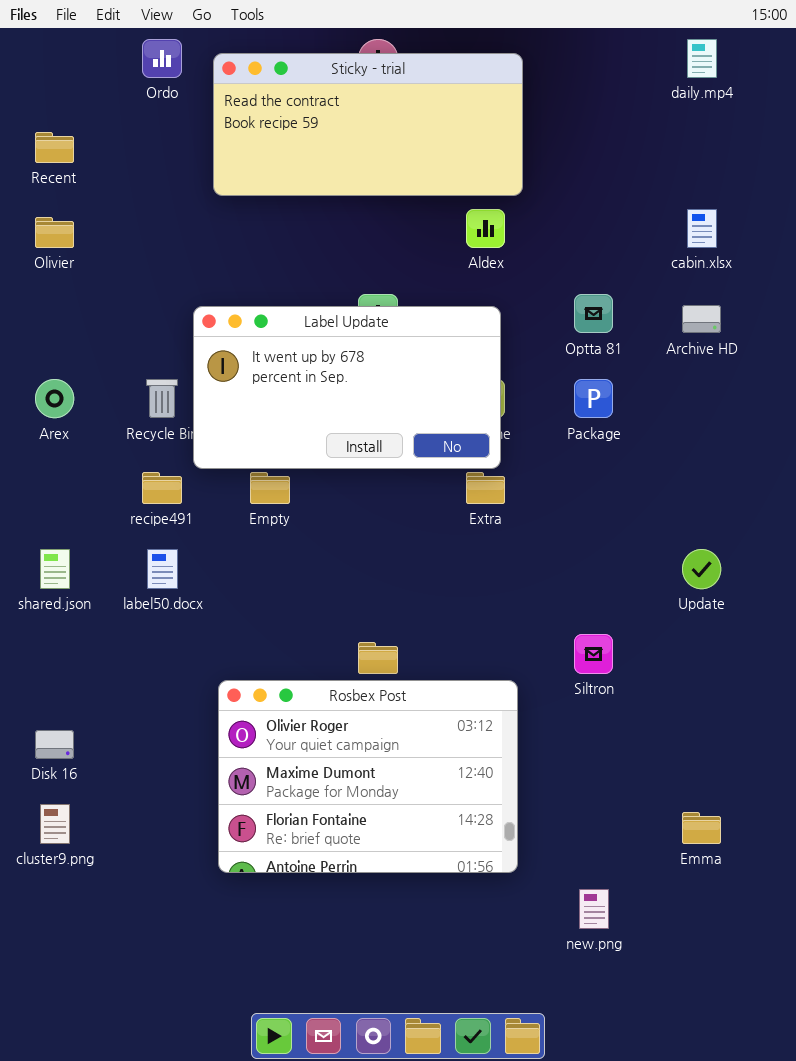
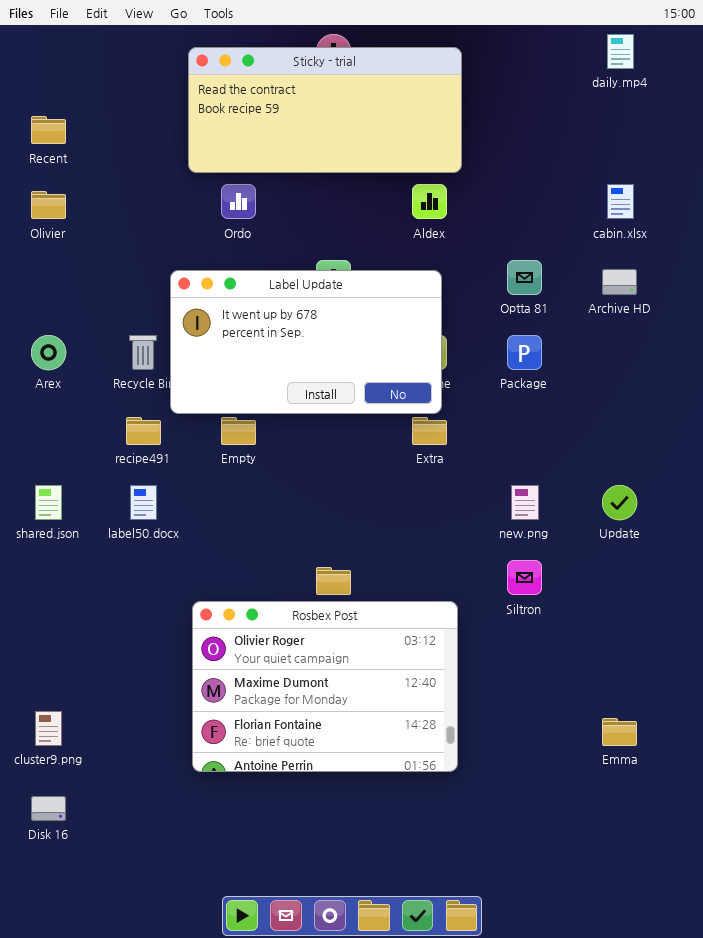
Ordo: [142,39,182,78] -> [221,184,256,219], moved
Disk 16: [35,730,74,759] -> [31,796,66,821], moved
new.png: [579,889,609,929] -> [511,485,539,520], moved

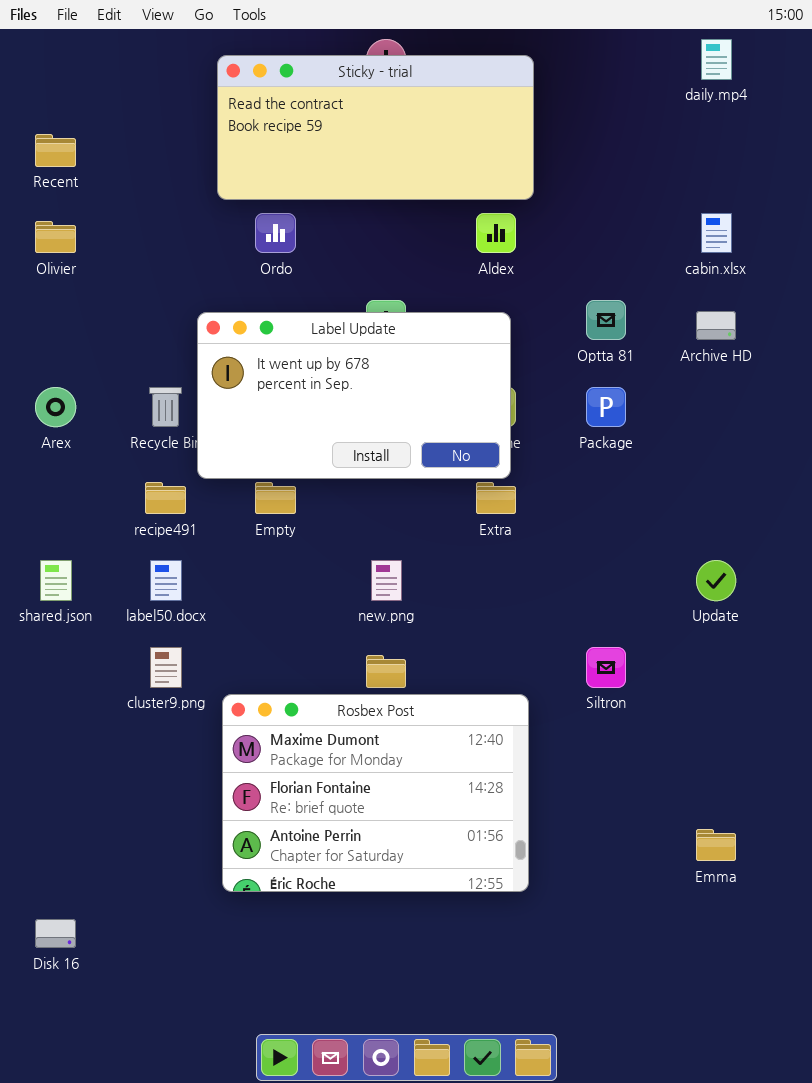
new.png: [511,485,539,520] -> [371,560,402,601], moved
Rosbex Post: [192,601,458,772] -> [222,694,529,892], scrolled down 1 row
cluster9.png: [35,711,62,746] -> [150,647,182,688], moved

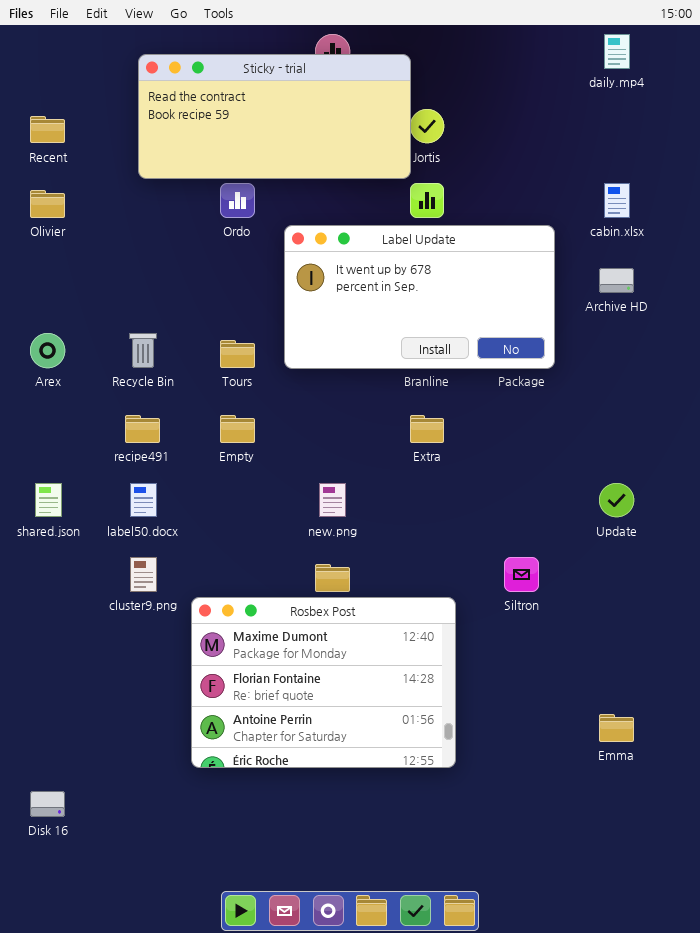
Sticky - trial: [217,55,534,200] -> [138,54,411,179], moved
Label Update: [197,312,511,479] -> [284,225,555,369], moved

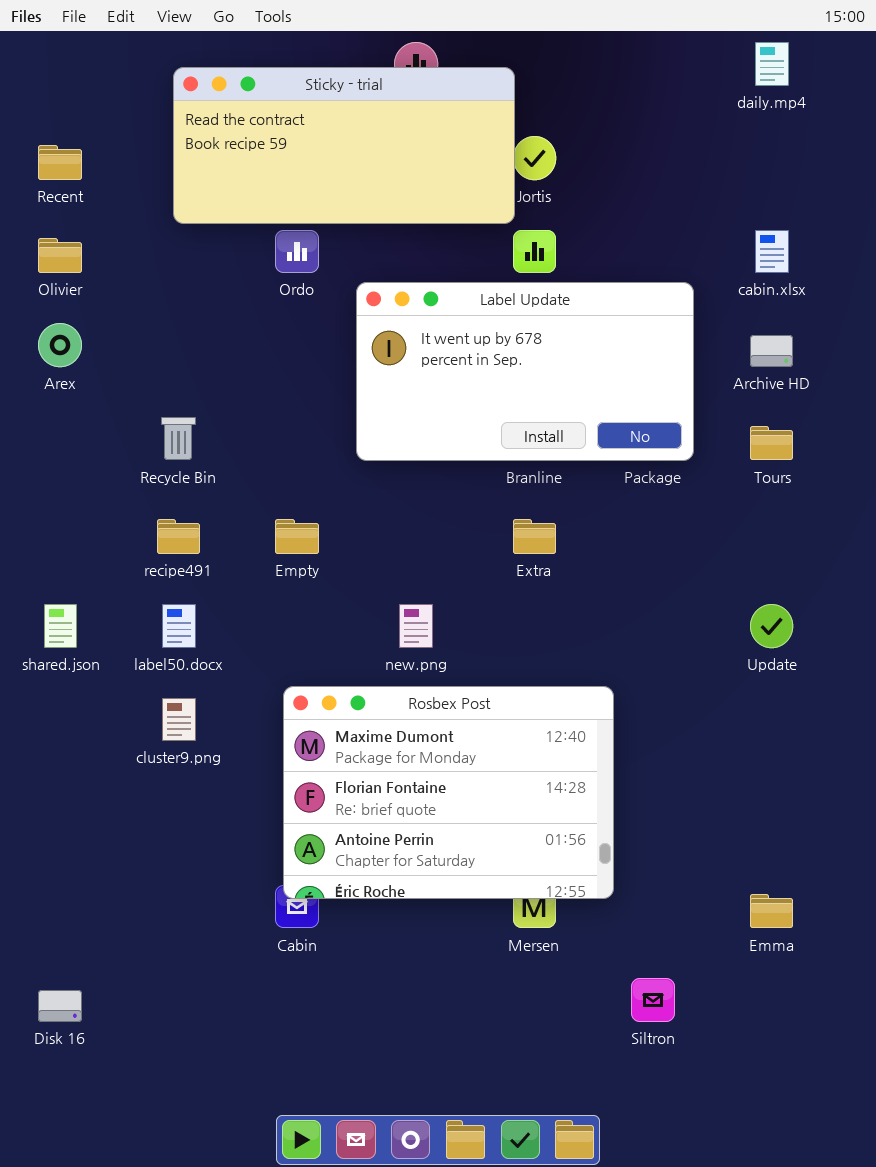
Arex: [30,333,65,368] -> [38,323,82,367], moved
Tours: [220,340,255,368] -> [750,426,793,460], moved
Siltron: [504,557,539,592] -> [631,978,675,1022], moved
Rosbex Post: [191,597,456,768] -> [283,686,614,899], moved

